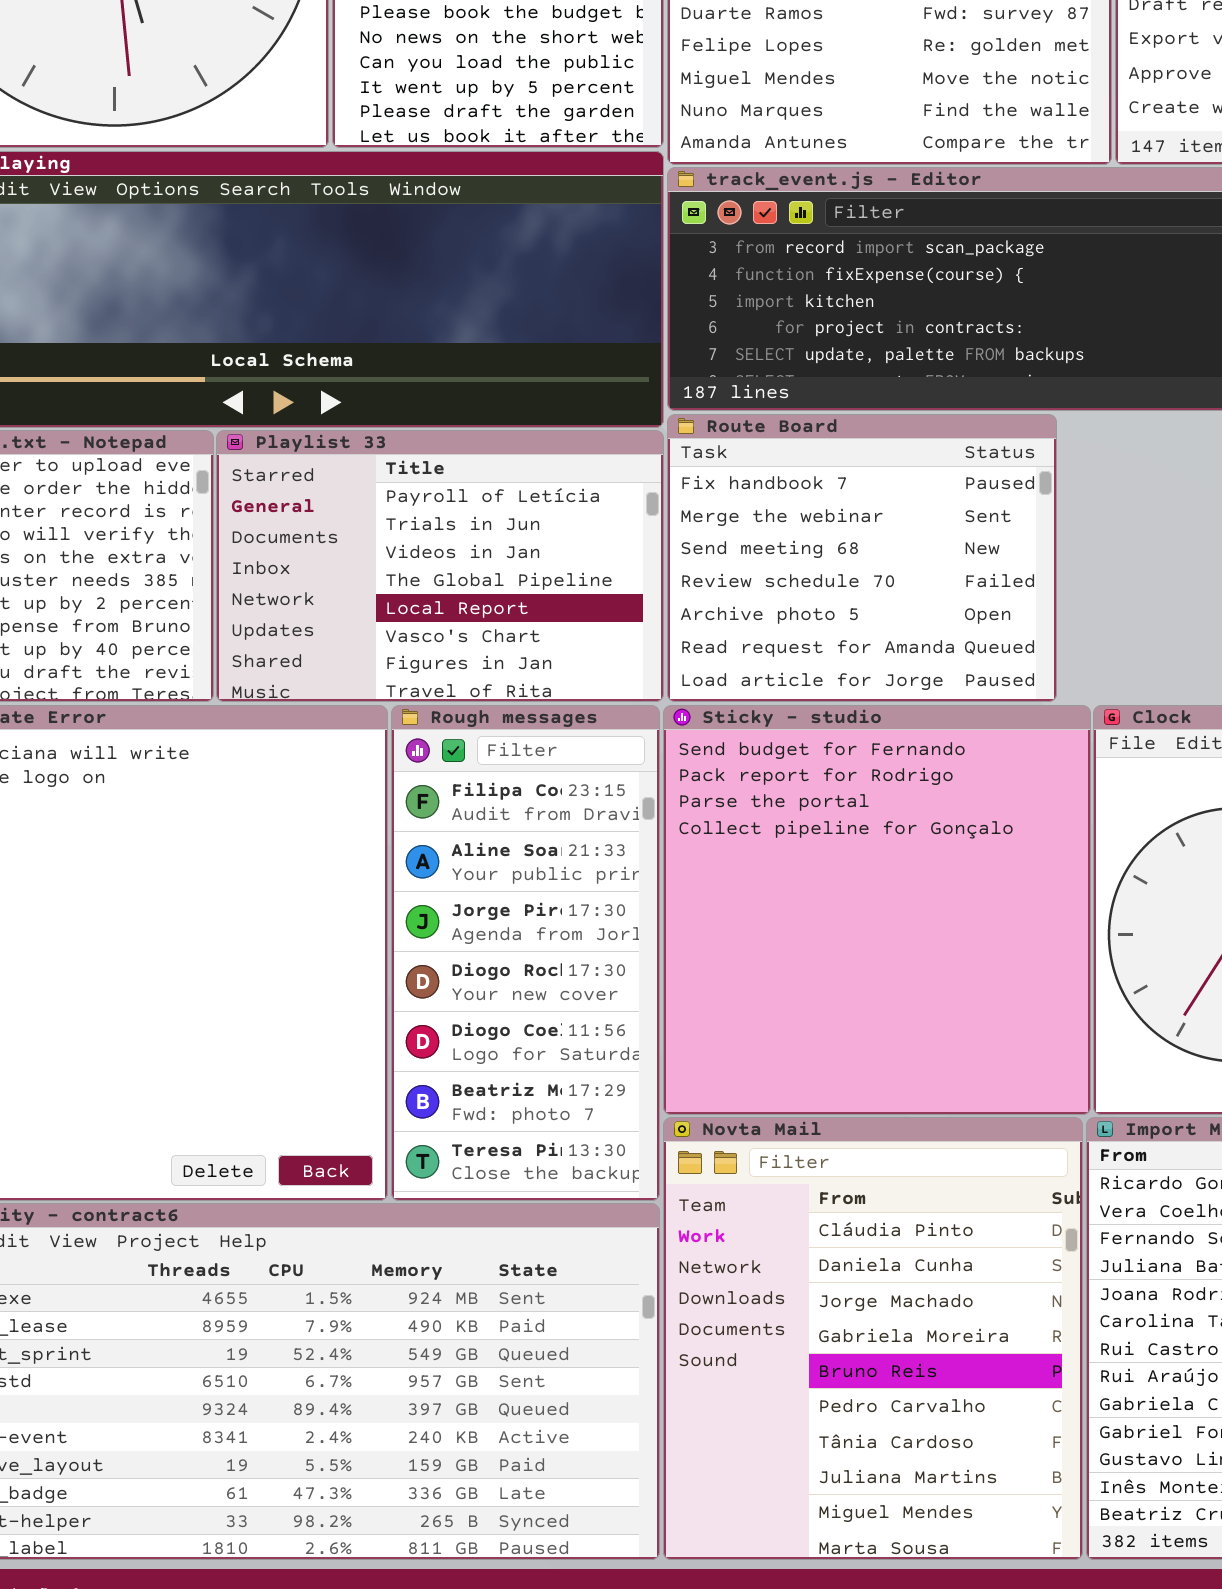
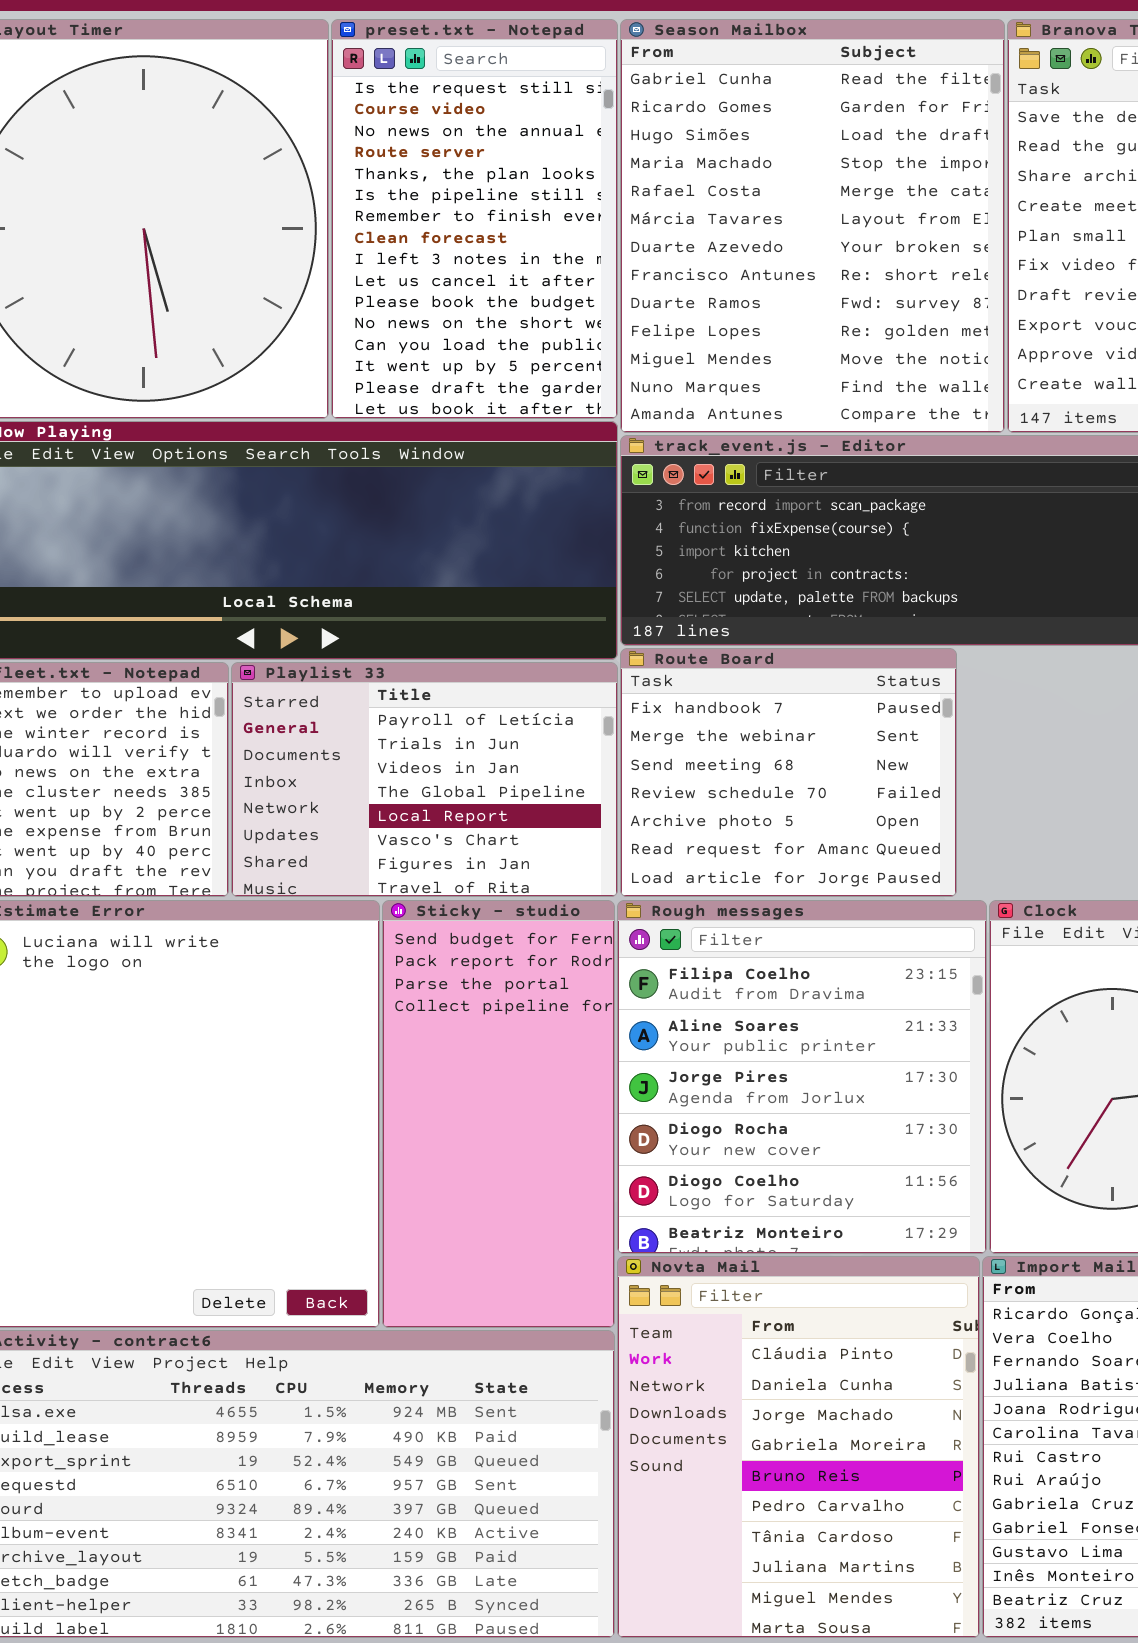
Rough messages: [391,705,660,1201] -> [617,900,987,1254], moved, resized
Sticky - studio: [663,705,1091,1115] -> [382,900,615,1328], moved, resized

